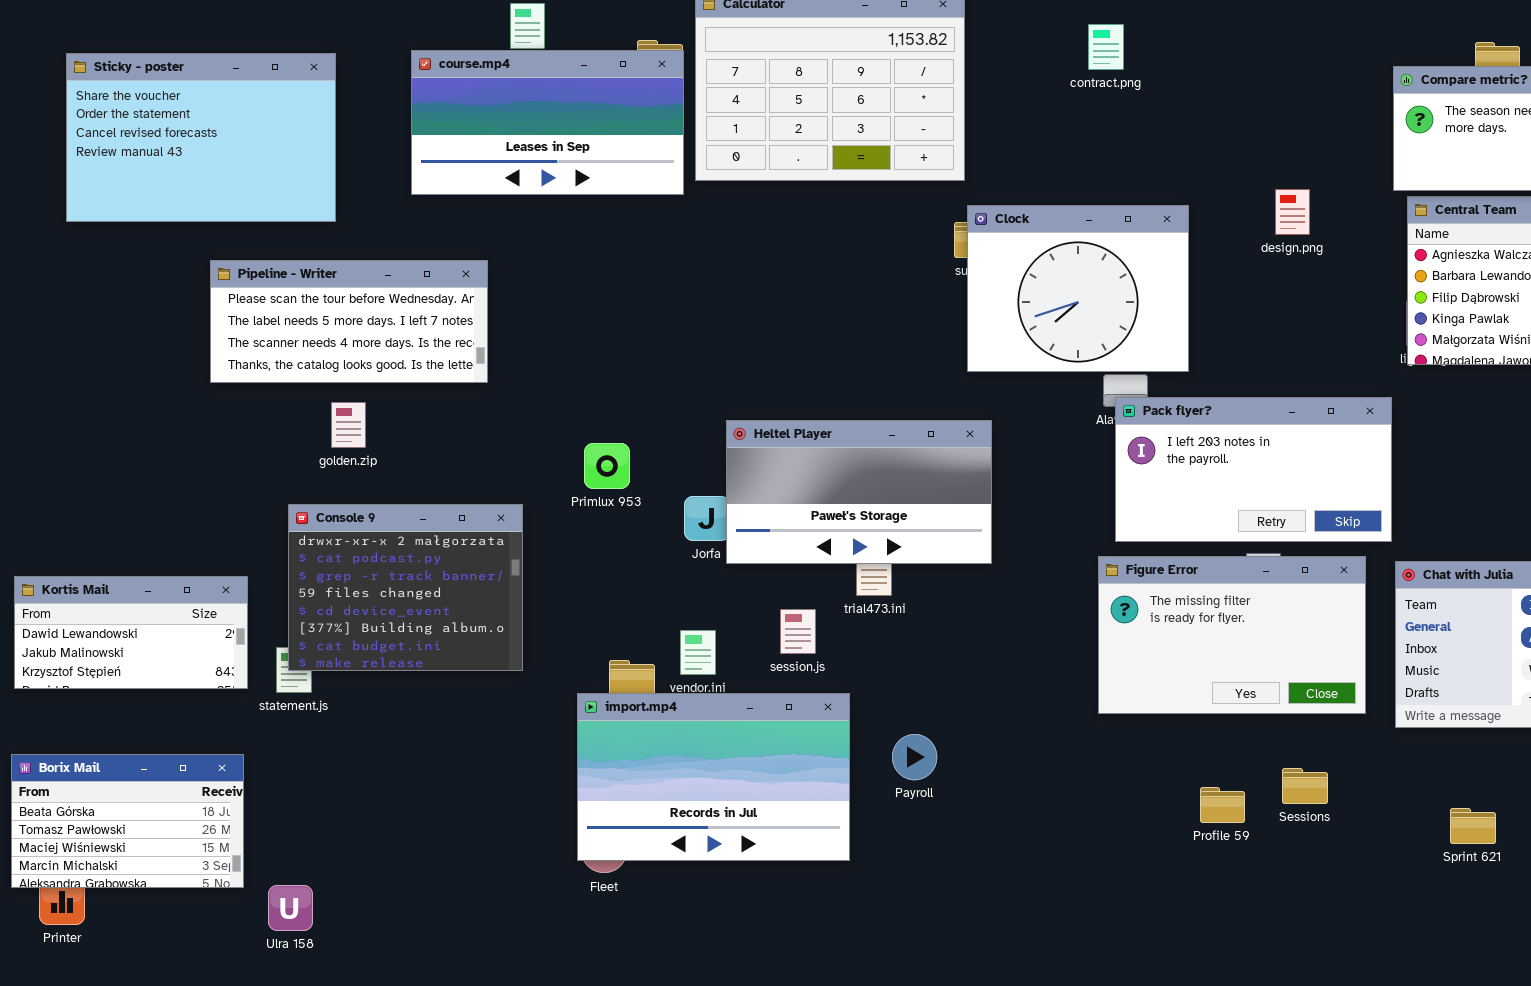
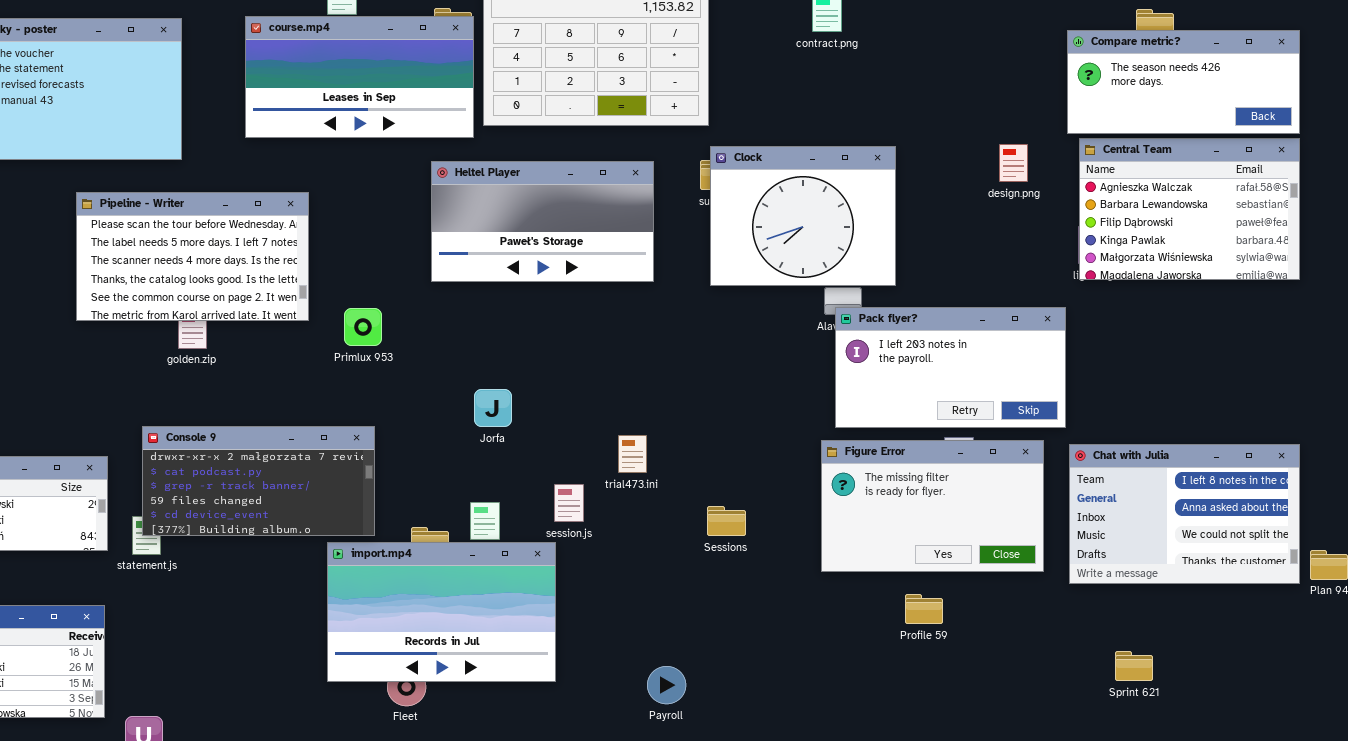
design.png: [1275,189,1310,235] -> [999,144,1028,182], moved
Pipeline - Writer: [210,260,488,383] -> [76,192,309,321], resized
Heltel Player: [726,420,992,564] -> [431,161,654,282], moved
Primlux 953: [584,443,630,489] -> [344,308,382,346], moved
Console 9: [288,504,523,671] -> [142,426,375,536], resized
import.mp4: [577,693,850,861] -> [327,542,556,682], moved
Payroll: [892,734,937,780] -> [647,666,686,704], moved
Sessions: [1282,768,1328,804] -> [707,506,746,536], moved
Profile 59: [1200,787,1245,823] -> [905,594,943,624], moved

